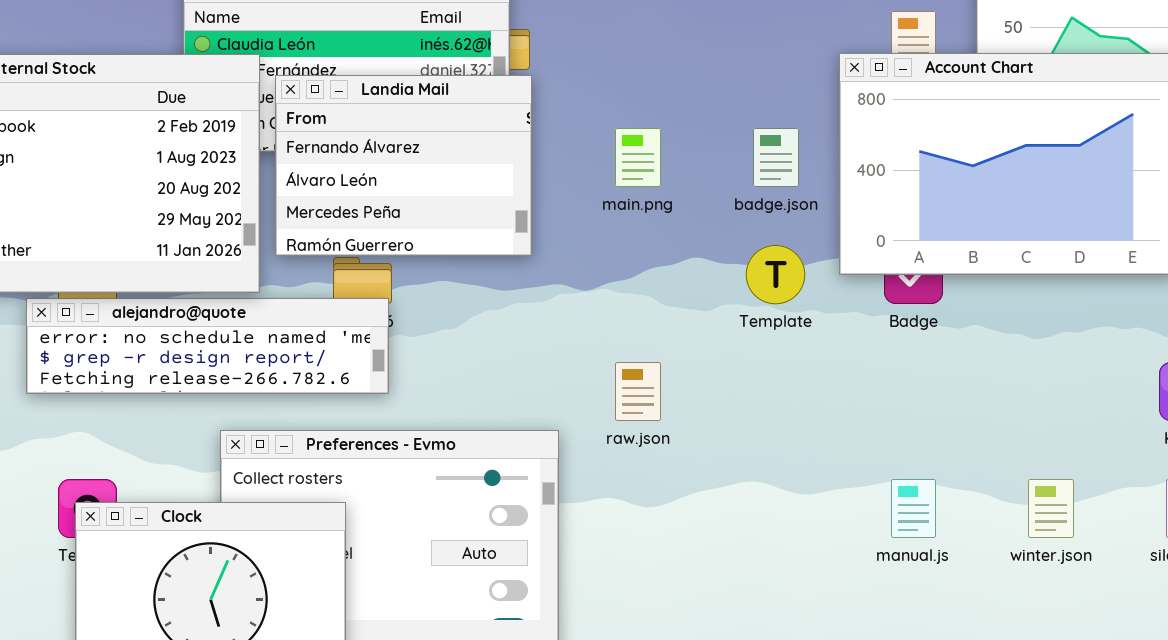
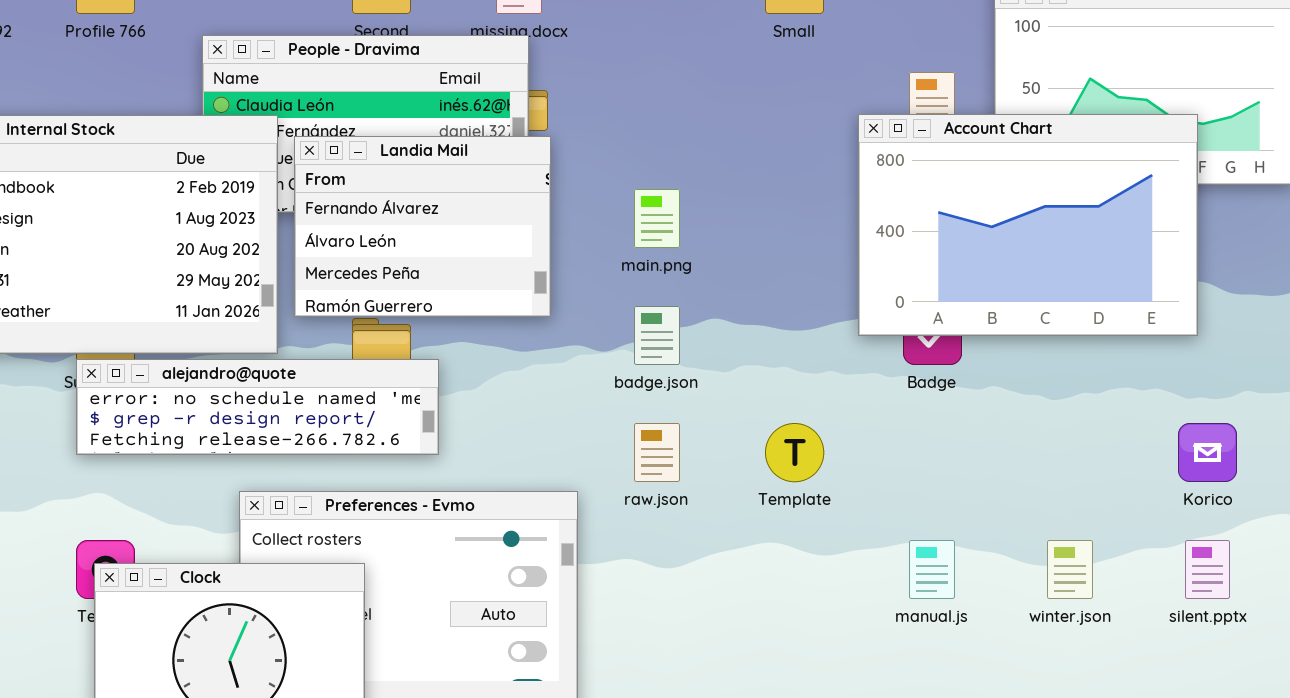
badge.json: [753,128,799,187] -> [634,306,680,365], moved
Template: [746,245,805,304] -> [765,423,824,482], moved
alejandro@quote: [26,298,389,394] -> [76,359,439,455], moved

